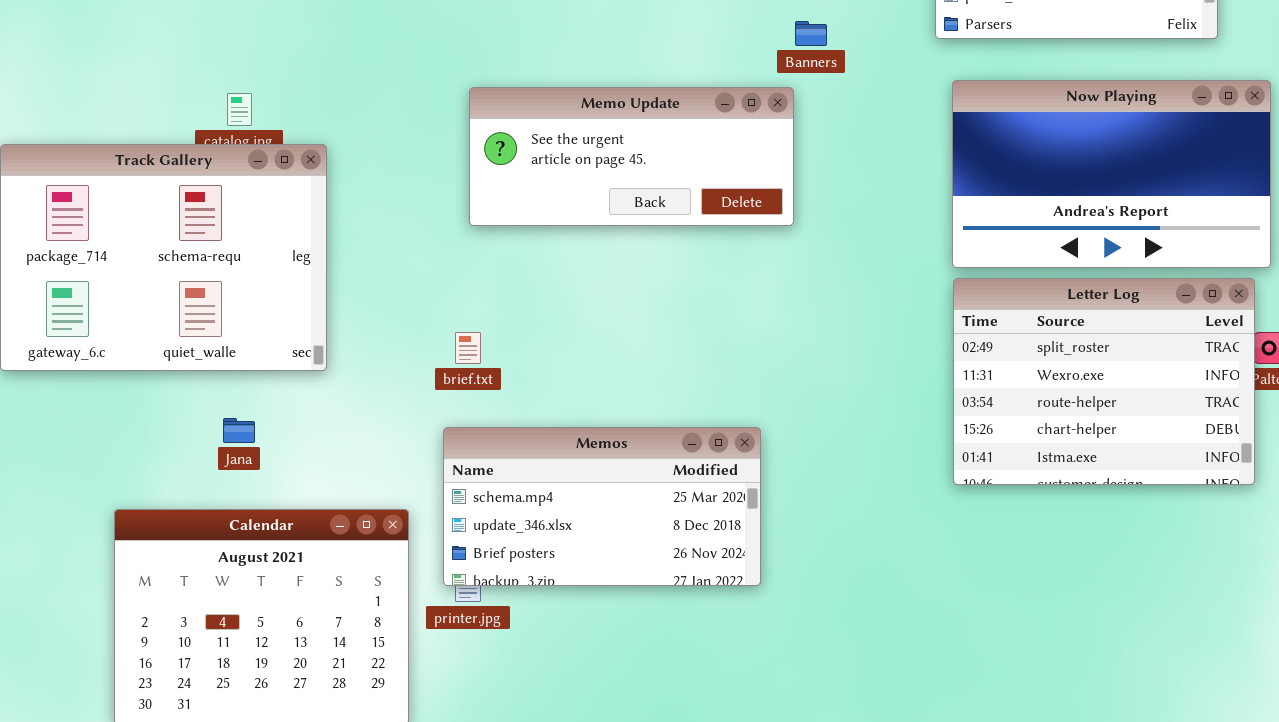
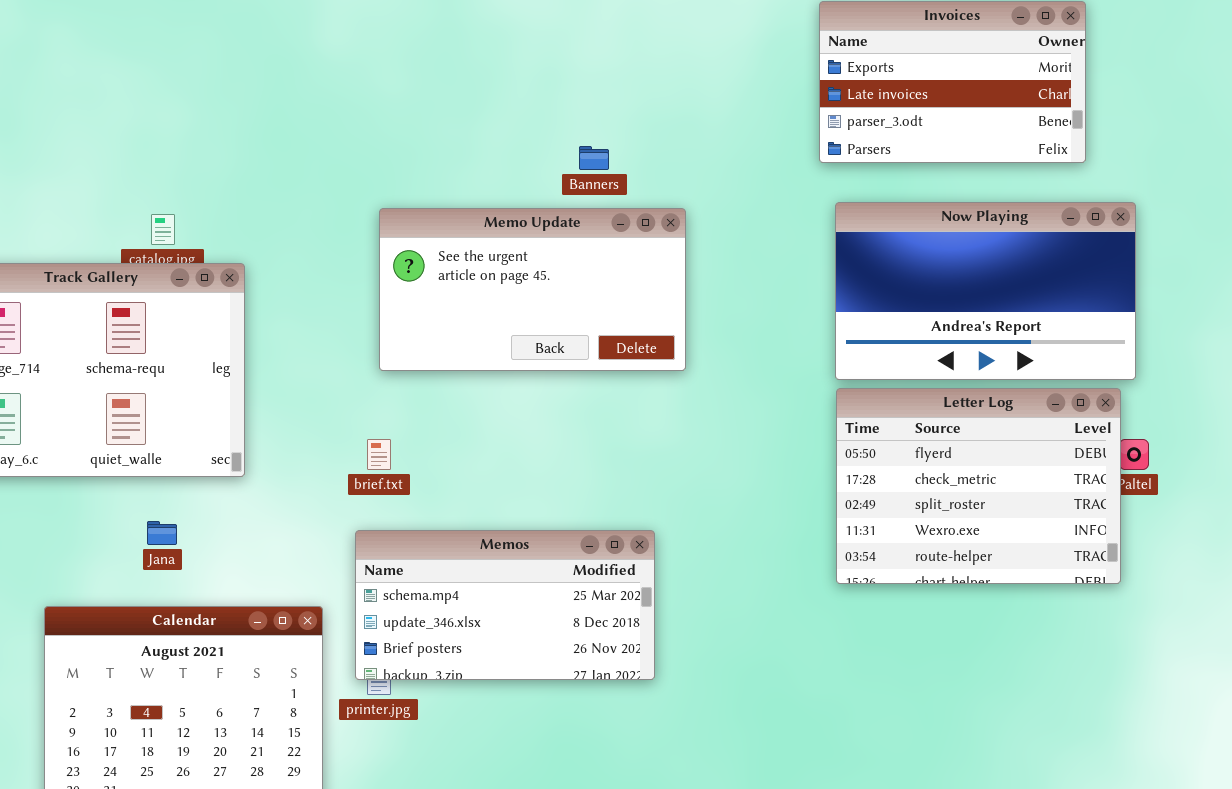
Banners: [795,21,827,46] -> [579,146,609,170], moved
Memo Update: [469,87,794,226] -> [379,208,686,371], resized
Letter Log: [953,278,1255,485] -> [836,388,1121,584], scrolled up 2 rows

